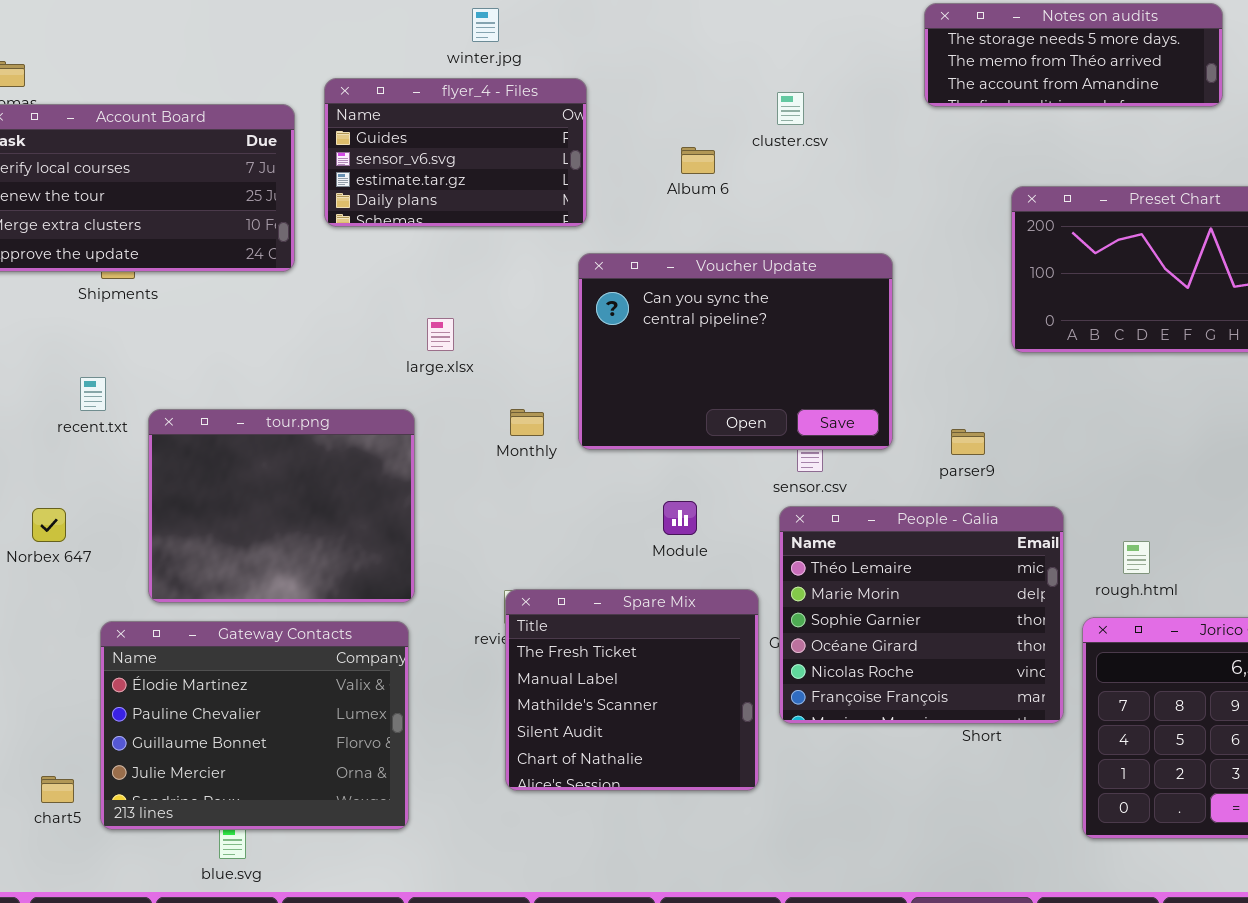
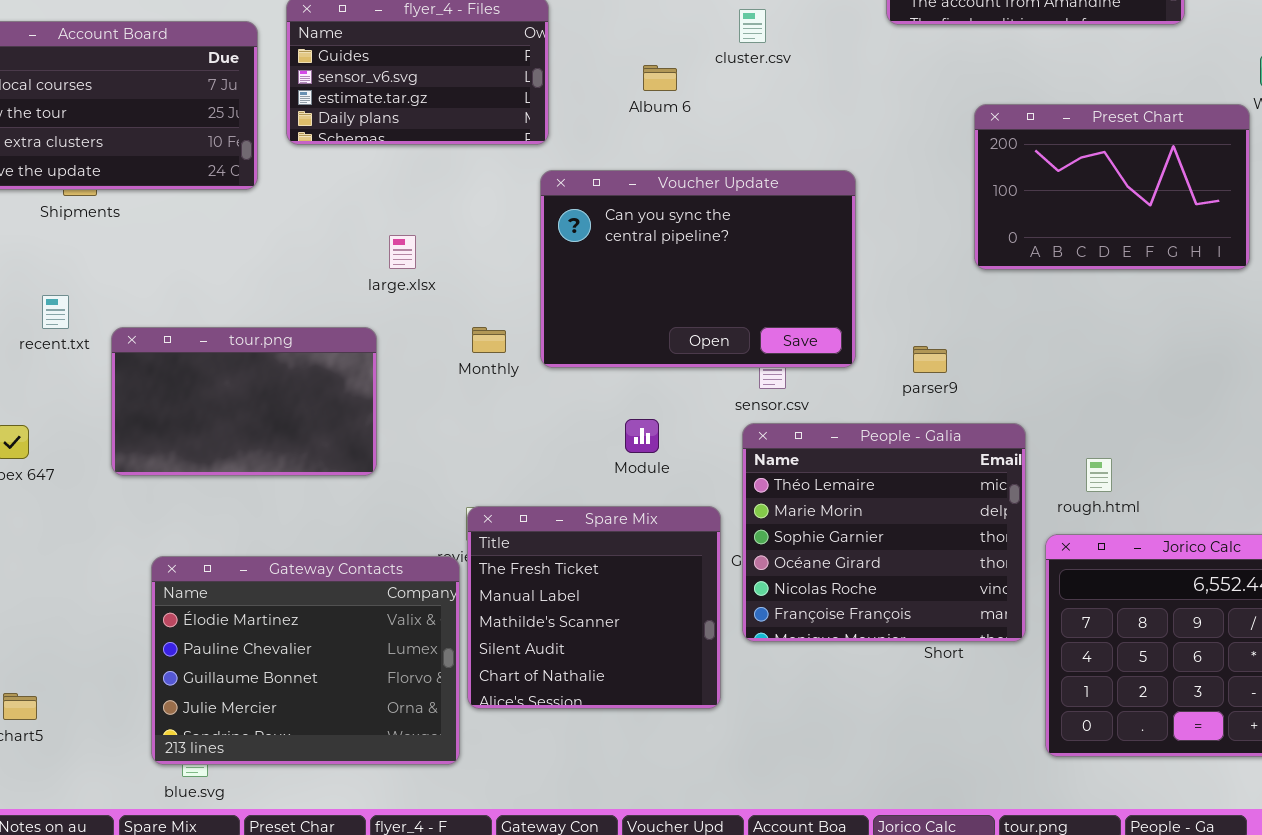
tour.png: [148,409,415,603] -> [111,327,377,476], resized
Gateway Contacts: [100,621,409,830] -> [151,556,460,765], moved

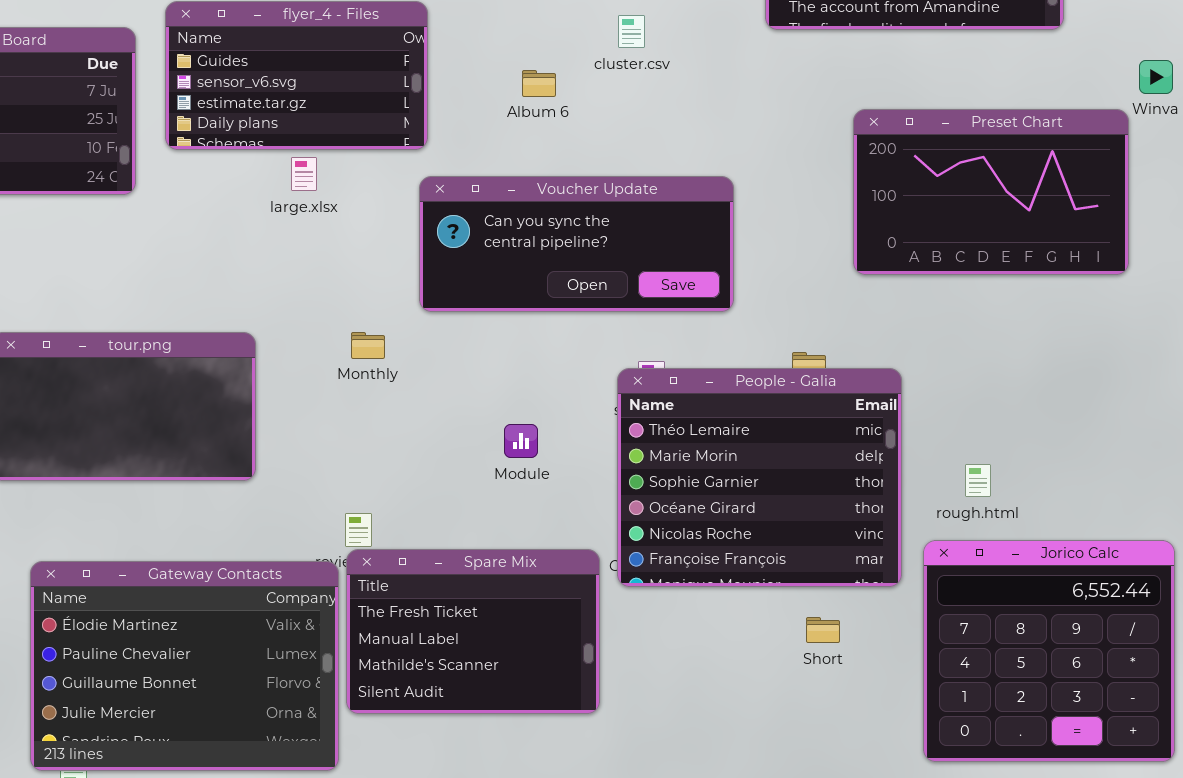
Voucher Update: [540,170,856,368] -> [419,176,734,312], resized
large.xlsx: [389,235,416,269] -> [291,157,317,191], moved
People - Galia: [742,423,1026,642] -> [617,368,902,587], moved
Spare Mix: [467,506,721,709] -> [346,549,600,714], resized

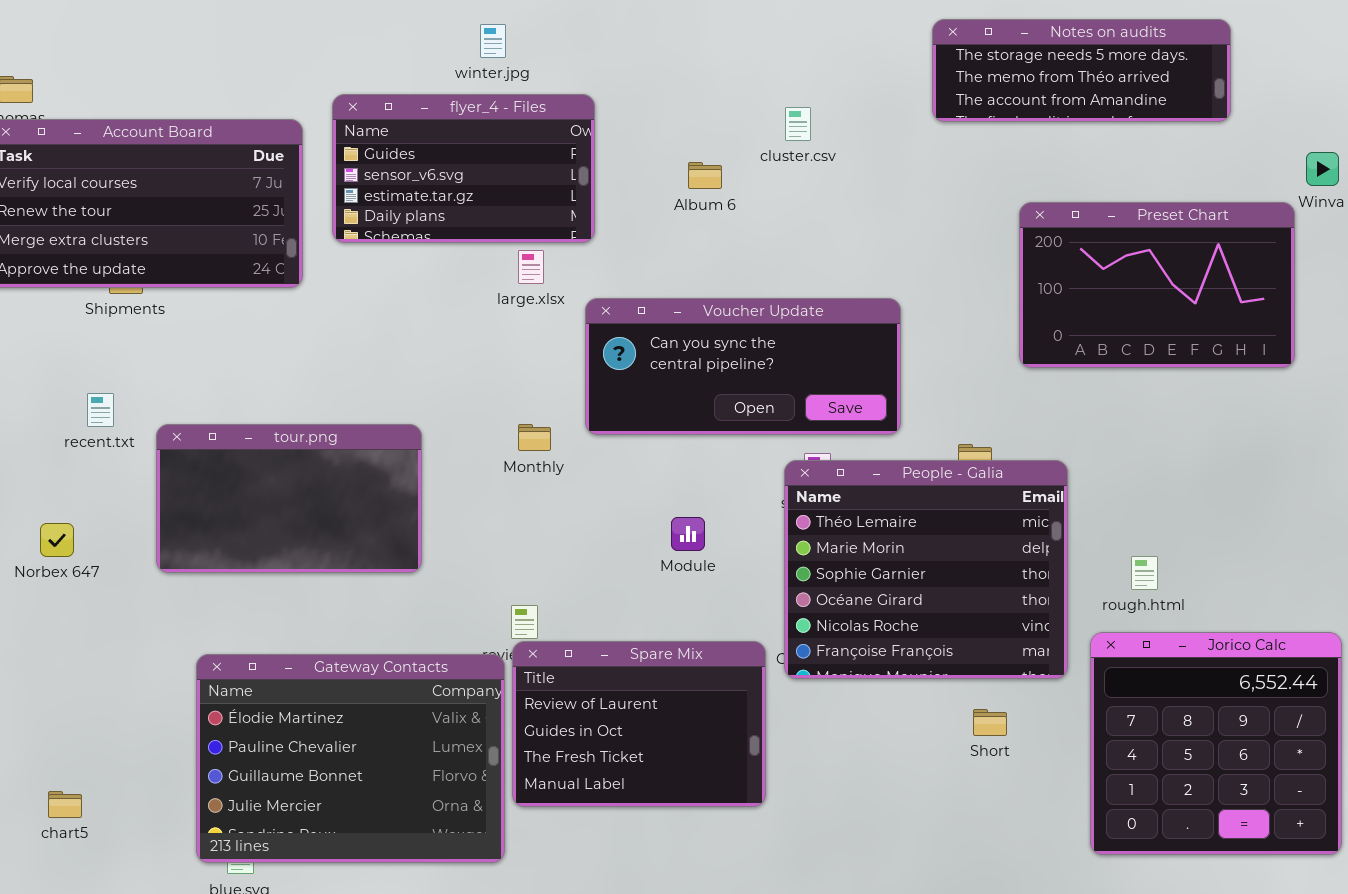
large.xlsx: [291,157,317,191] -> [518,250,544,284], moved
Voucher Update: [419,176,734,312] -> [585,298,901,435], moved
Spare Mix: [346,549,600,714] -> [512,641,766,807], scrolled up 2 rows

